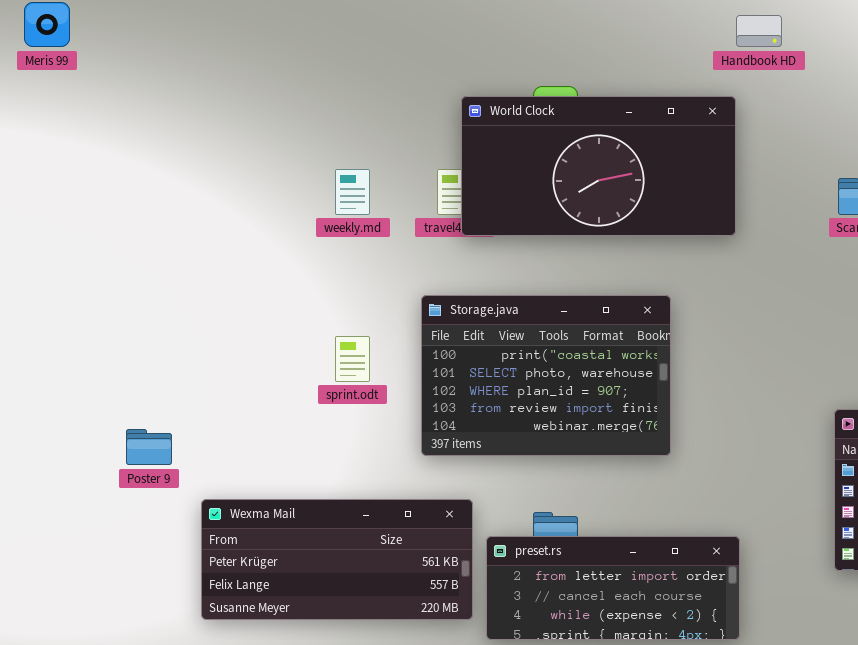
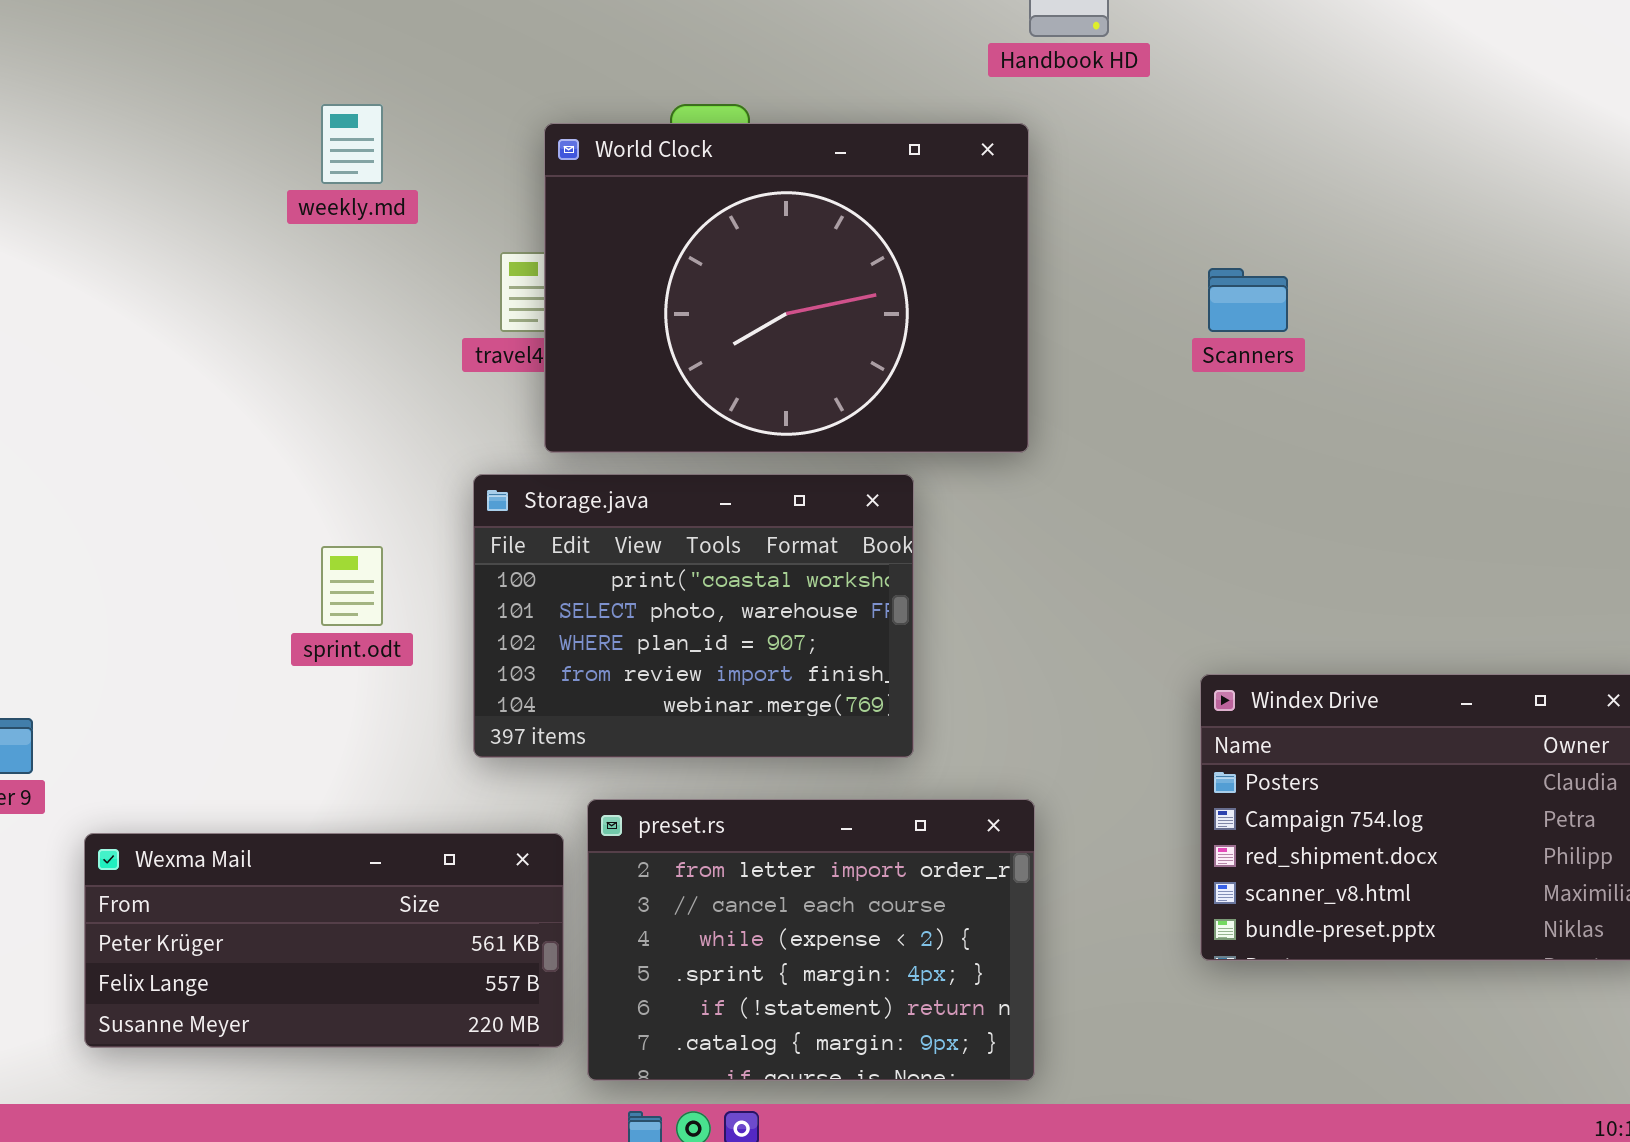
World Clock: [461,96,736,236] -> [544,123,1029,453], resized
weekly.md: [335,169,370,215] -> [321,104,383,184], moved
preset.rs: [486,536,740,640] -> [587,799,1035,1081], resized

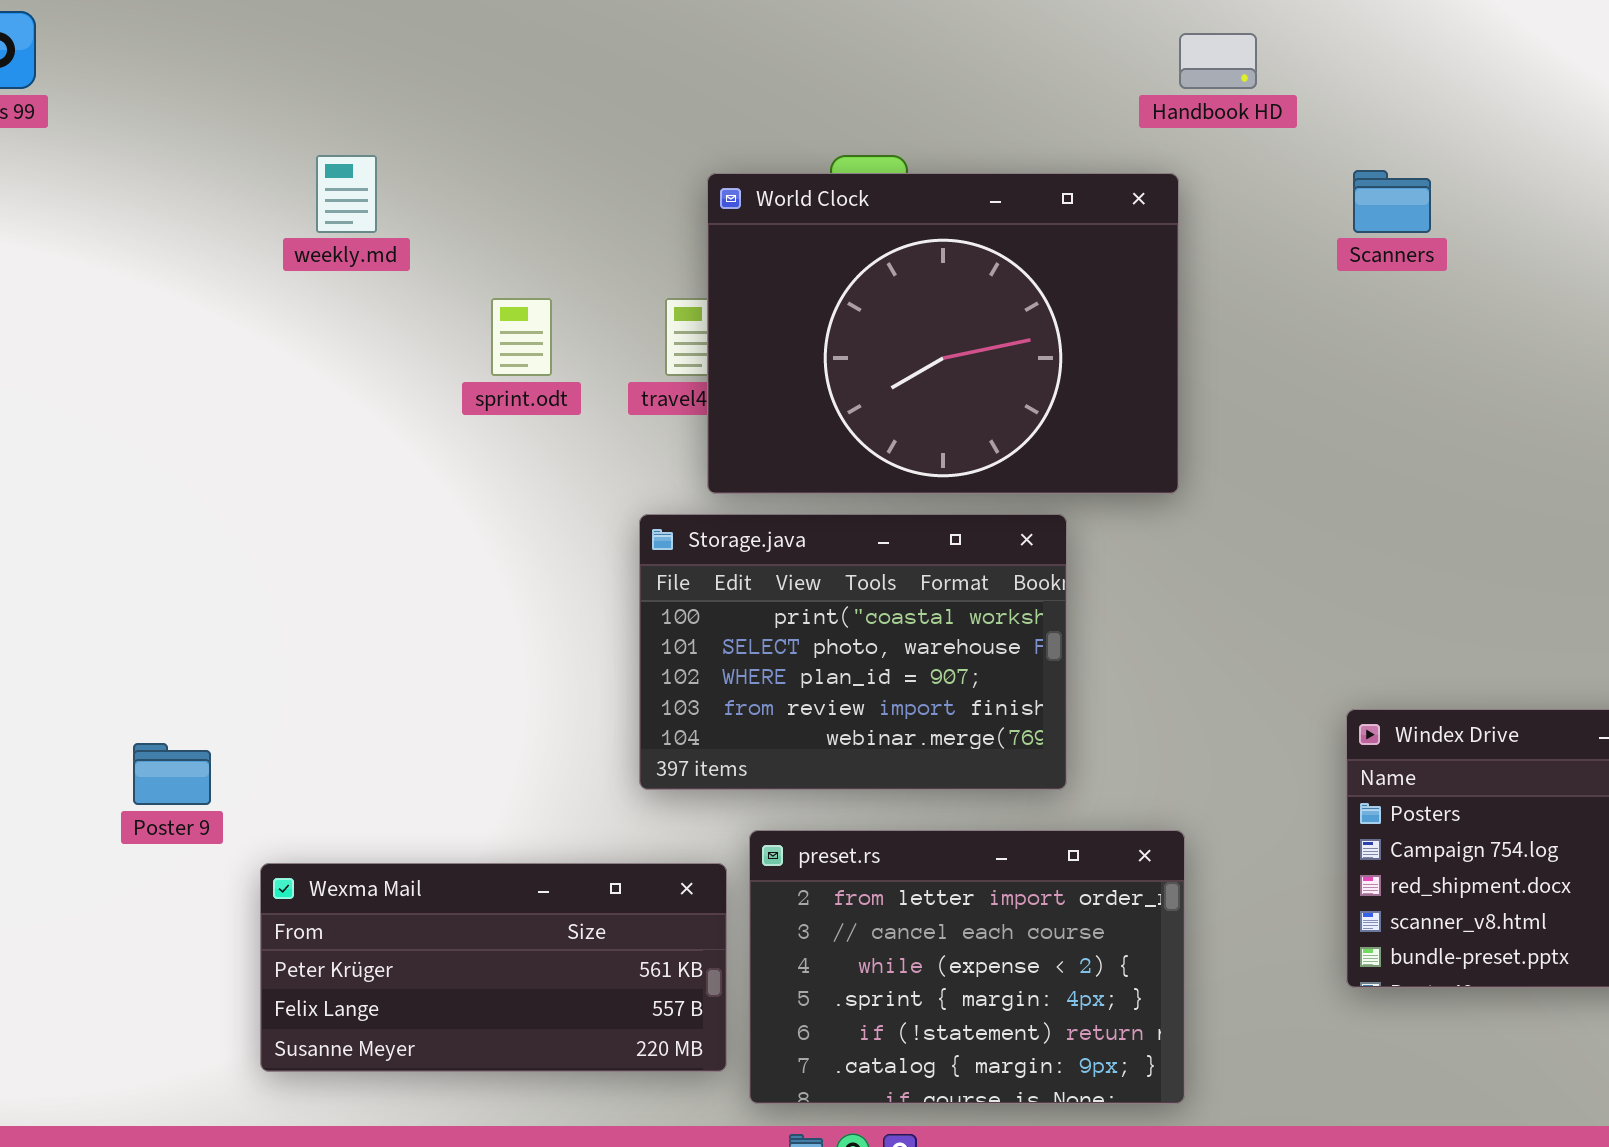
weekly.md: [321,104,383,184] -> [316,155,377,233], moved
Scanners: [1208,268,1288,332] -> [1353,170,1431,233], moved
sprint.odt: [321,546,383,626] -> [491,298,552,376], moved

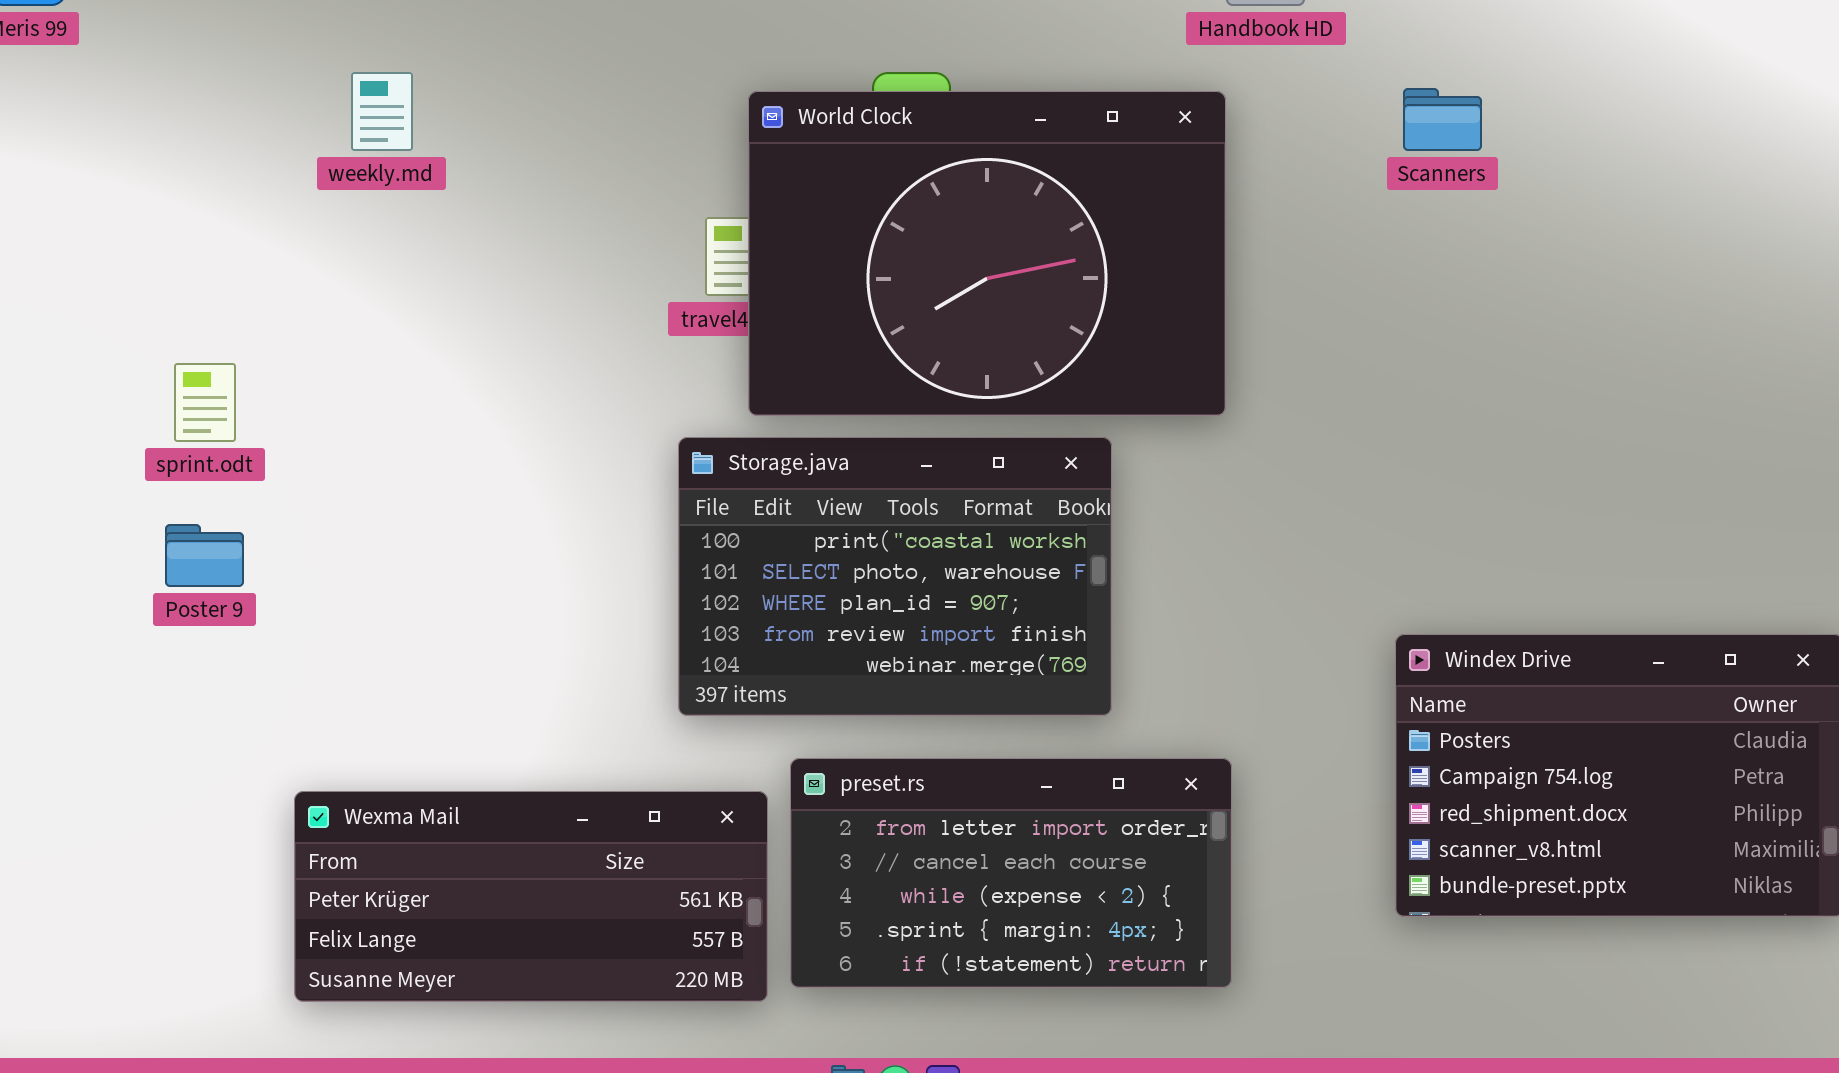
sprint.odt: [491,298,552,376] -> [174,363,236,442], moved
Poster 9: [133,743,211,805] -> [165,524,244,587], moved
preset.rs: [749,830,1185,1104] -> [790,758,1232,988], resized

